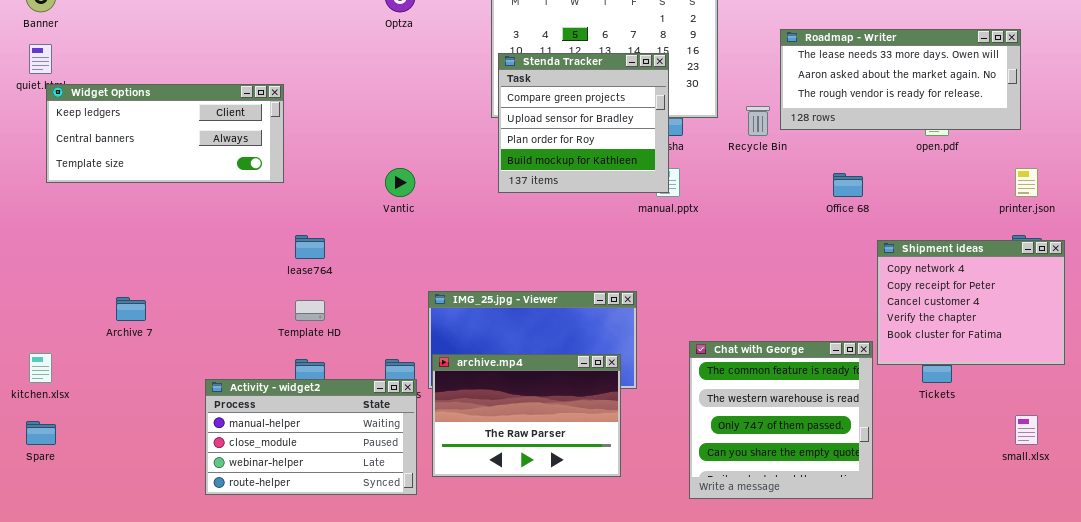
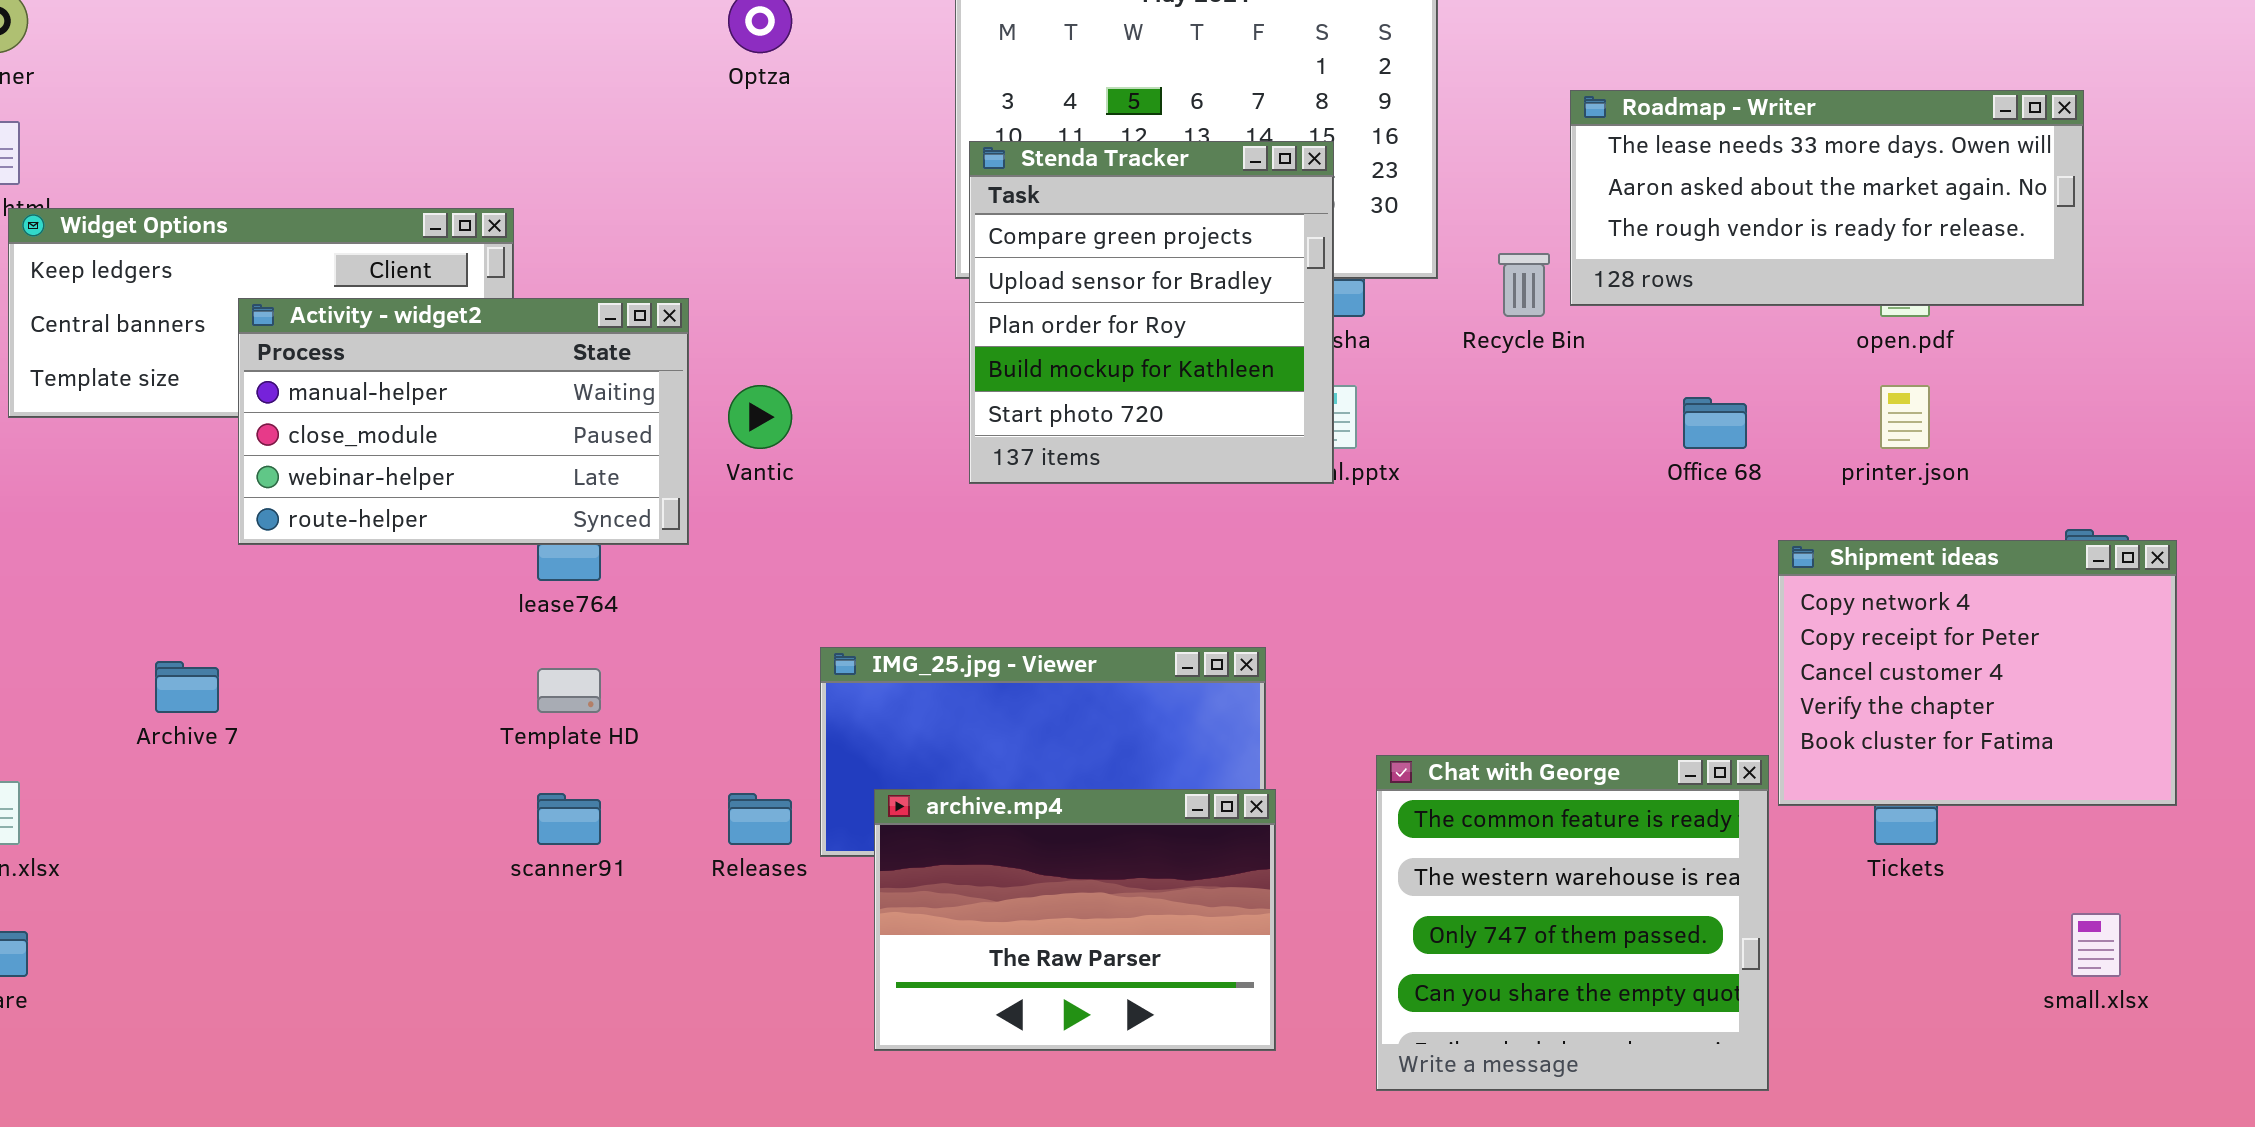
Stenda Tracker: [498,53,669,193] -> [969,141,1334,484], resized
printer.json: [1015,168,1038,197] -> [1880,385,1930,449], moved
archive.mp4: [432,354,621,477] -> [874,789,1276,1051], moved
Activity - widget2: [205,379,417,495] -> [238,298,689,545], moved

